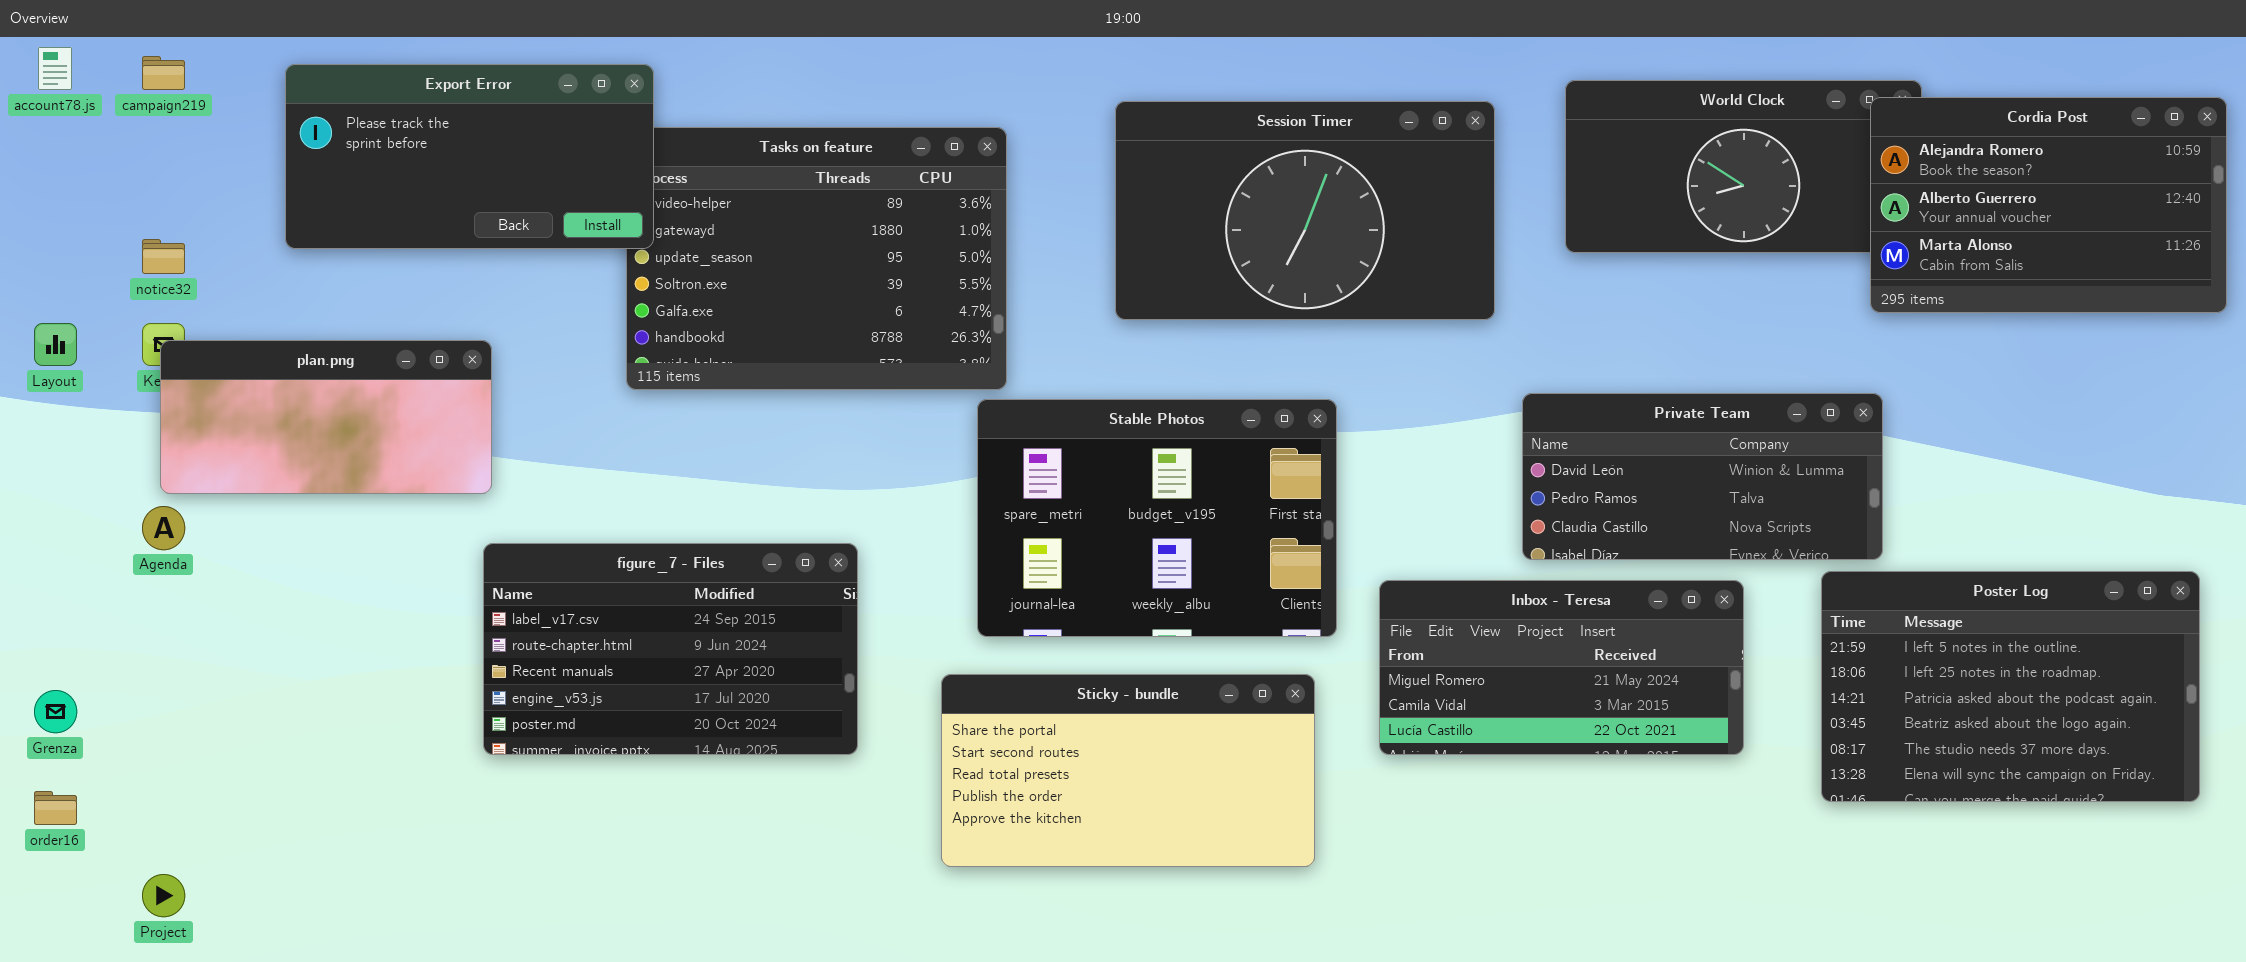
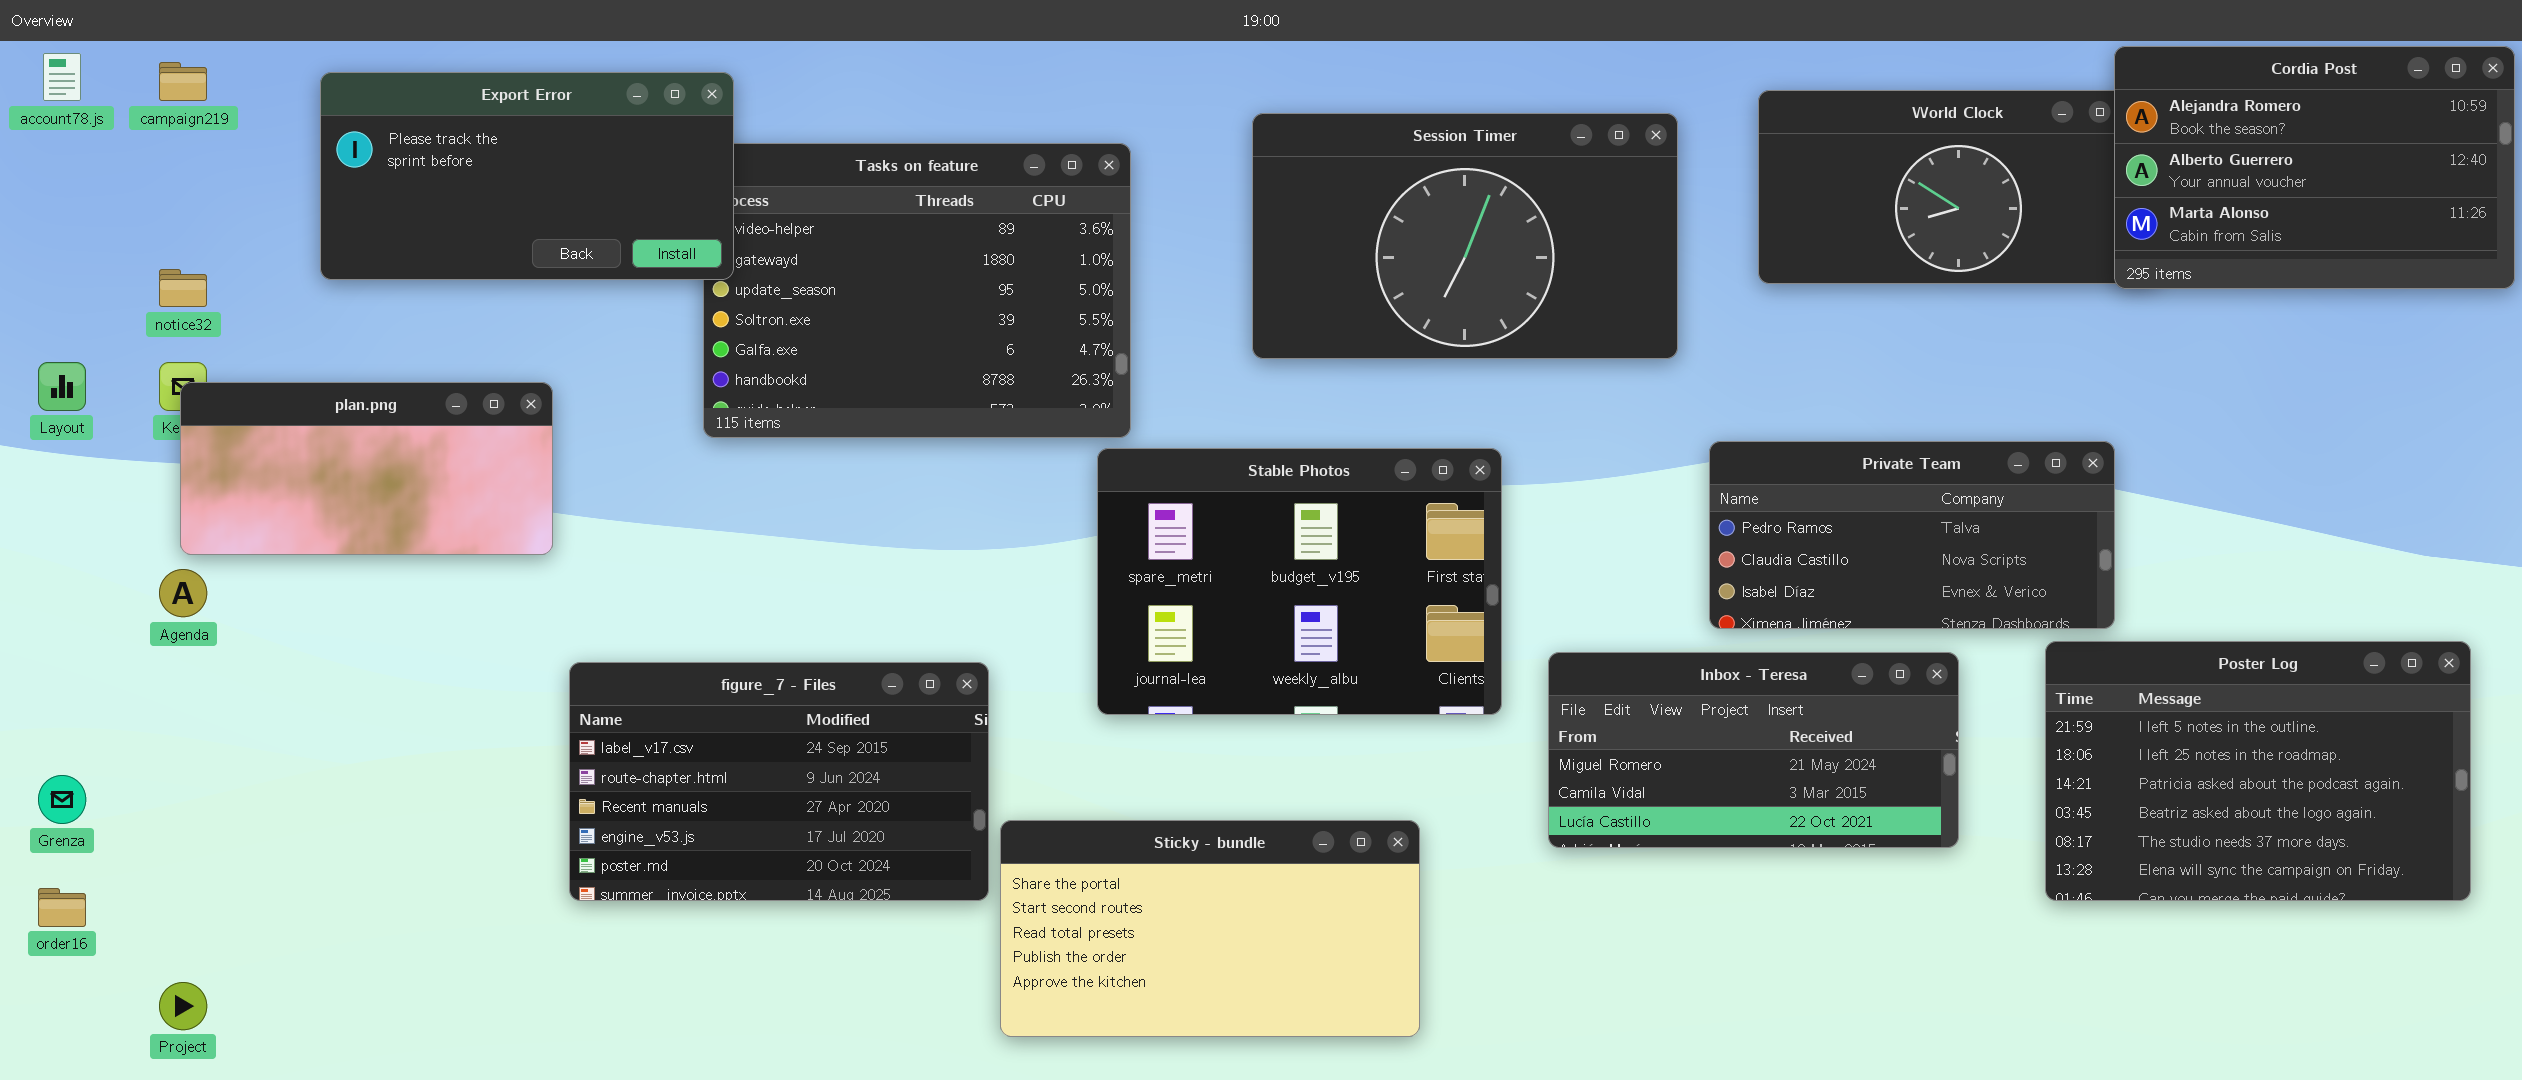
Cordia Post: [1870,97,2227,313] -> [2114,46,2515,289], moved
Private Team: [1522,393,1883,560] -> [1709,441,2115,629], scrolled down 1 row
figure_7 - Files: [483,543,858,755] -> [569,662,989,901], moved
Sticky - bundle: [941,674,1315,867] -> [1000,820,1420,1037], moved

